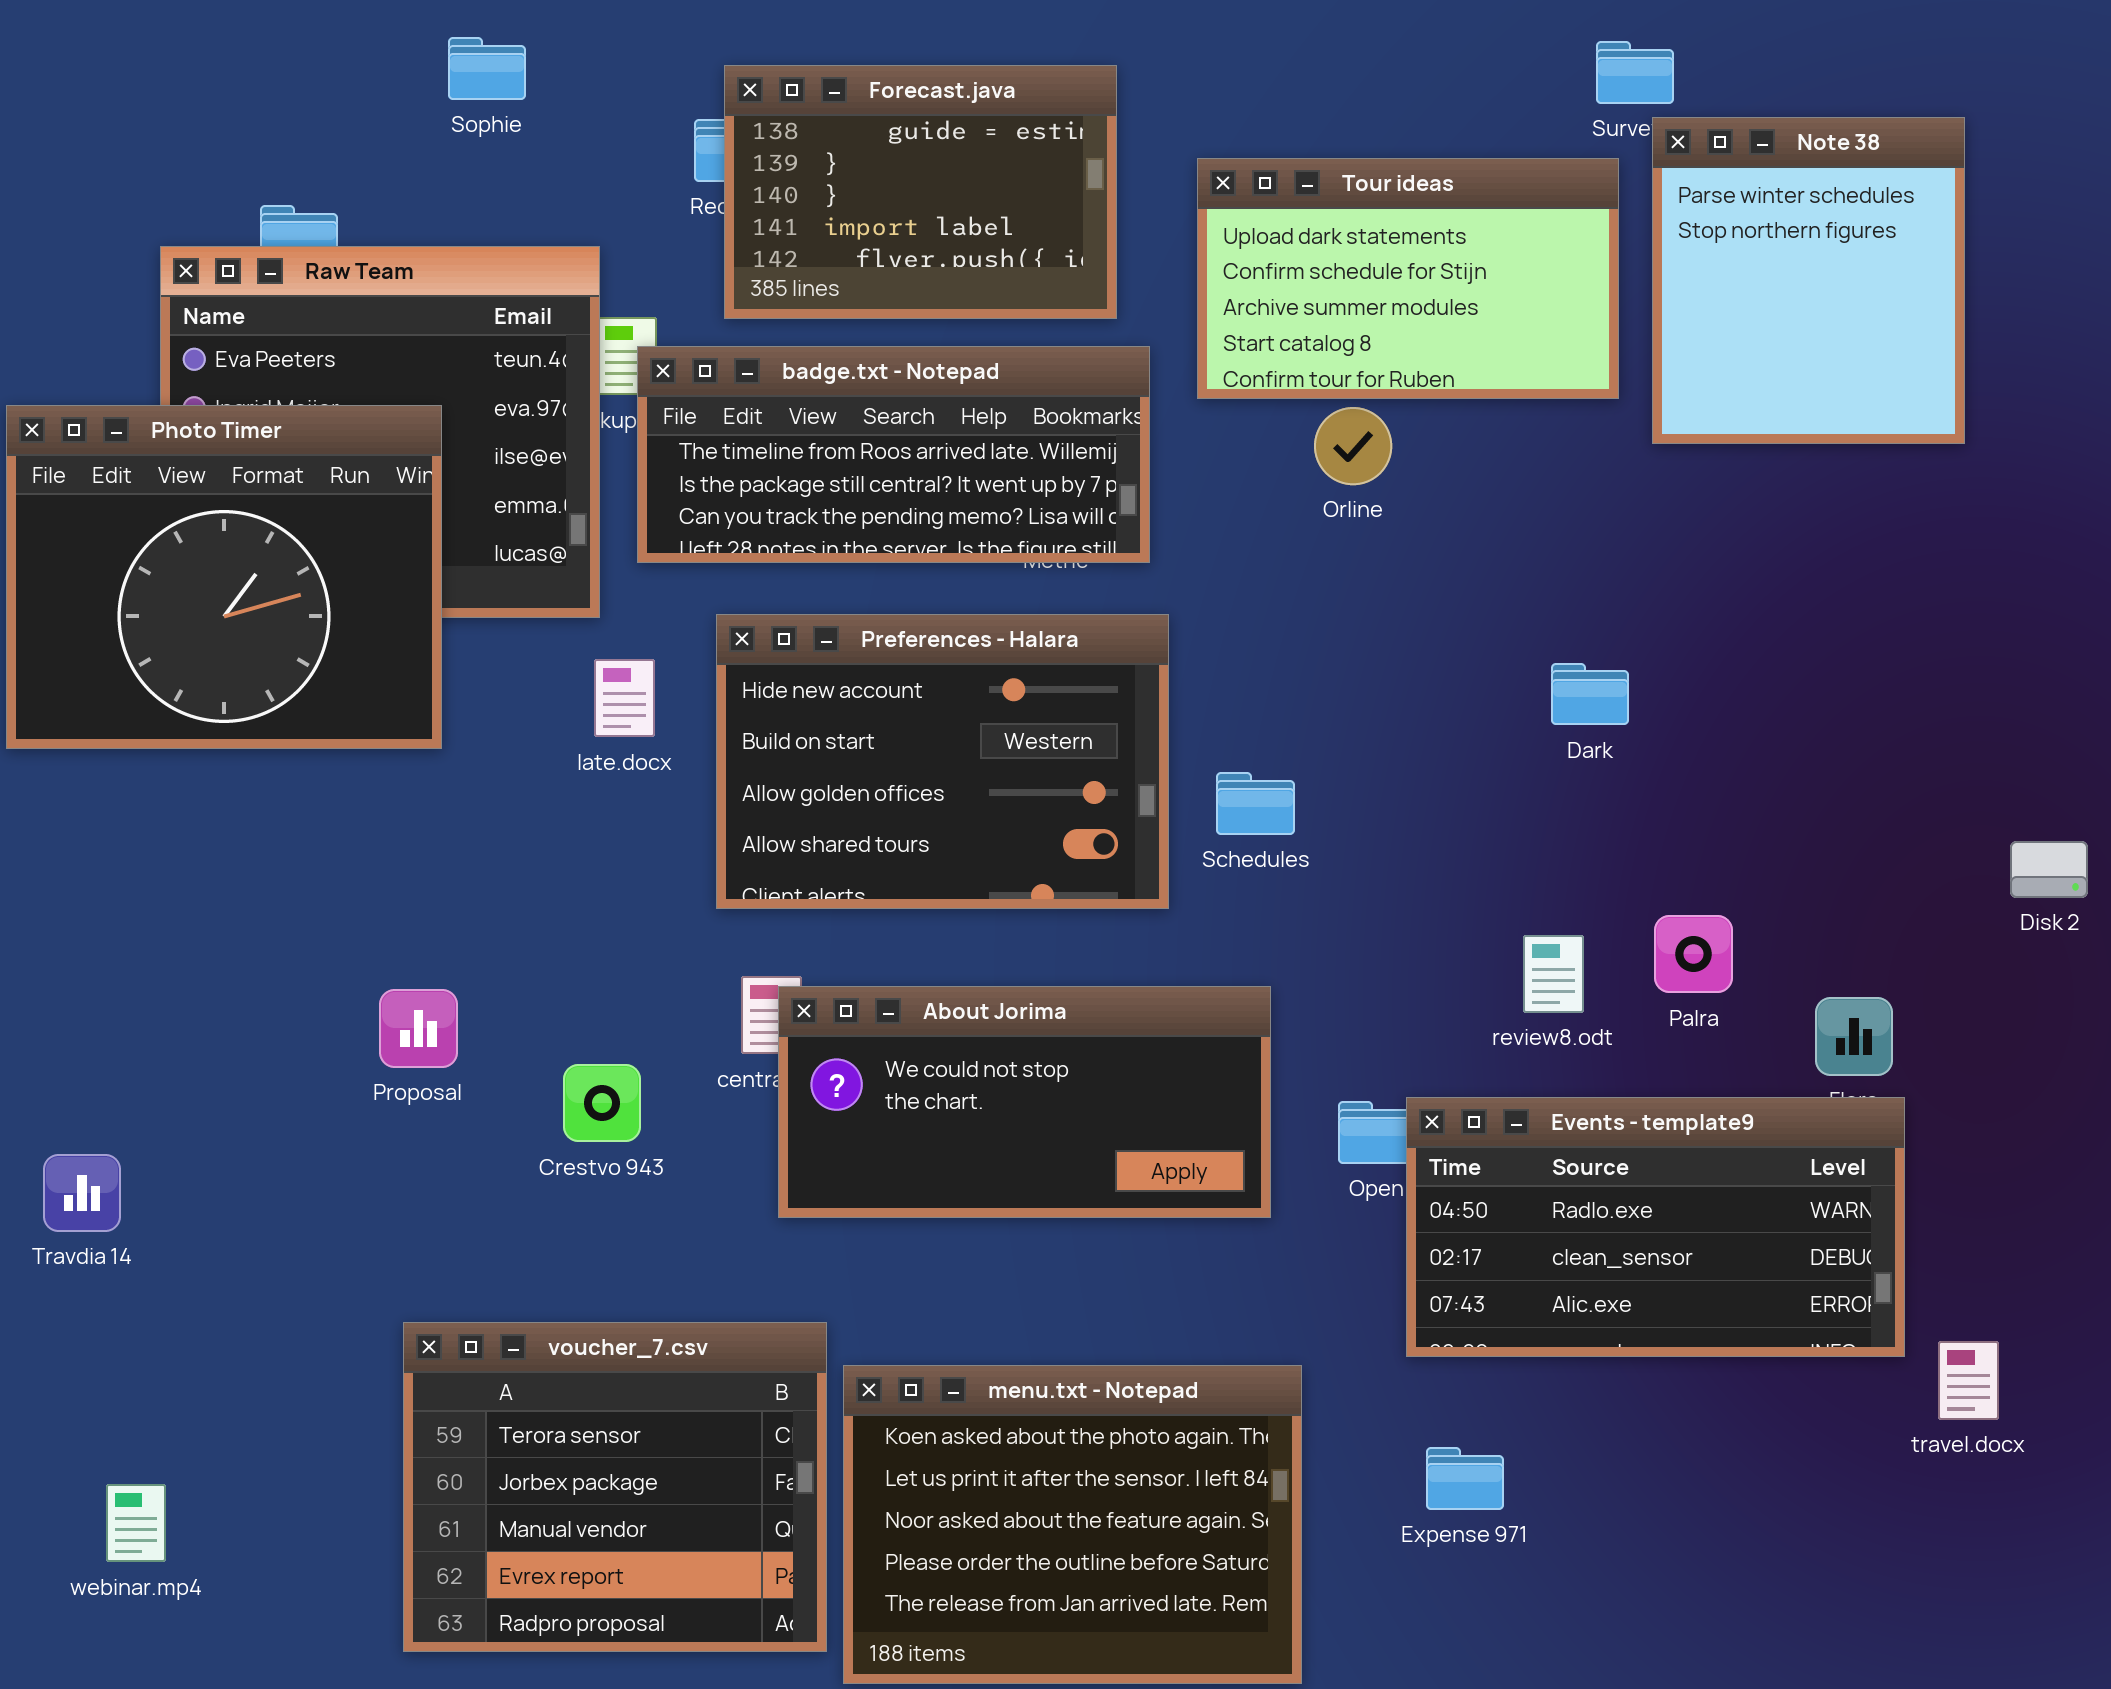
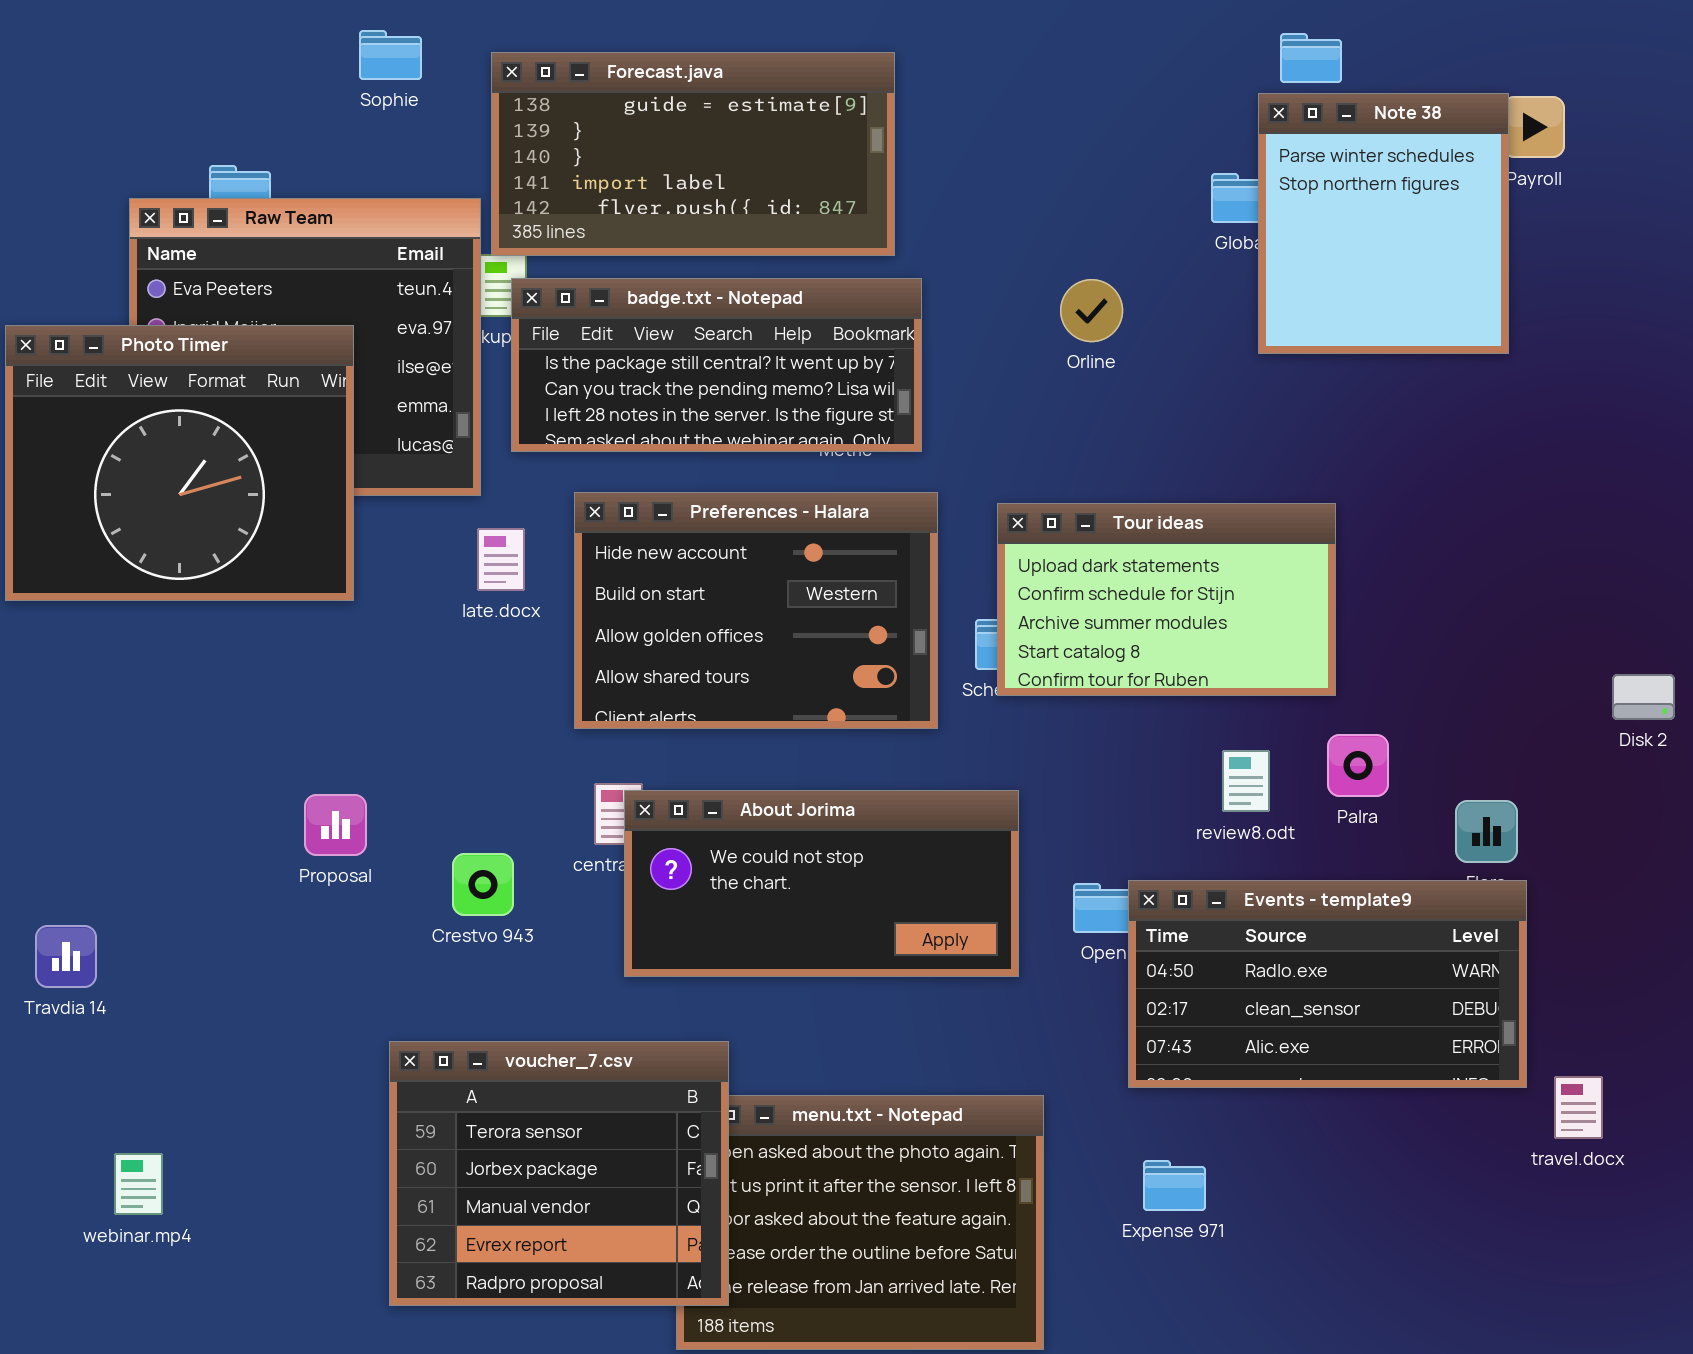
Forecast.java: [724,65,1117,319] -> [491,52,895,256], resized
Note 38: [1652,117,1965,444] -> [1258,93,1509,354], moved
Tour ideas: [1197,158,1619,399] -> [997,503,1336,696], moved
badge.txt - Notepad: [637,346,1150,563] -> [511,278,922,452], scrolled down 1 row
Orline: [1314,407,1392,485] -> [1060,279,1123,342], moved
voucher_7.csv: [403,1322,827,1652] -> [389,1041,729,1306], moved
webinar.mp4: [106,1484,166,1562] -> [114,1153,163,1215], moved

